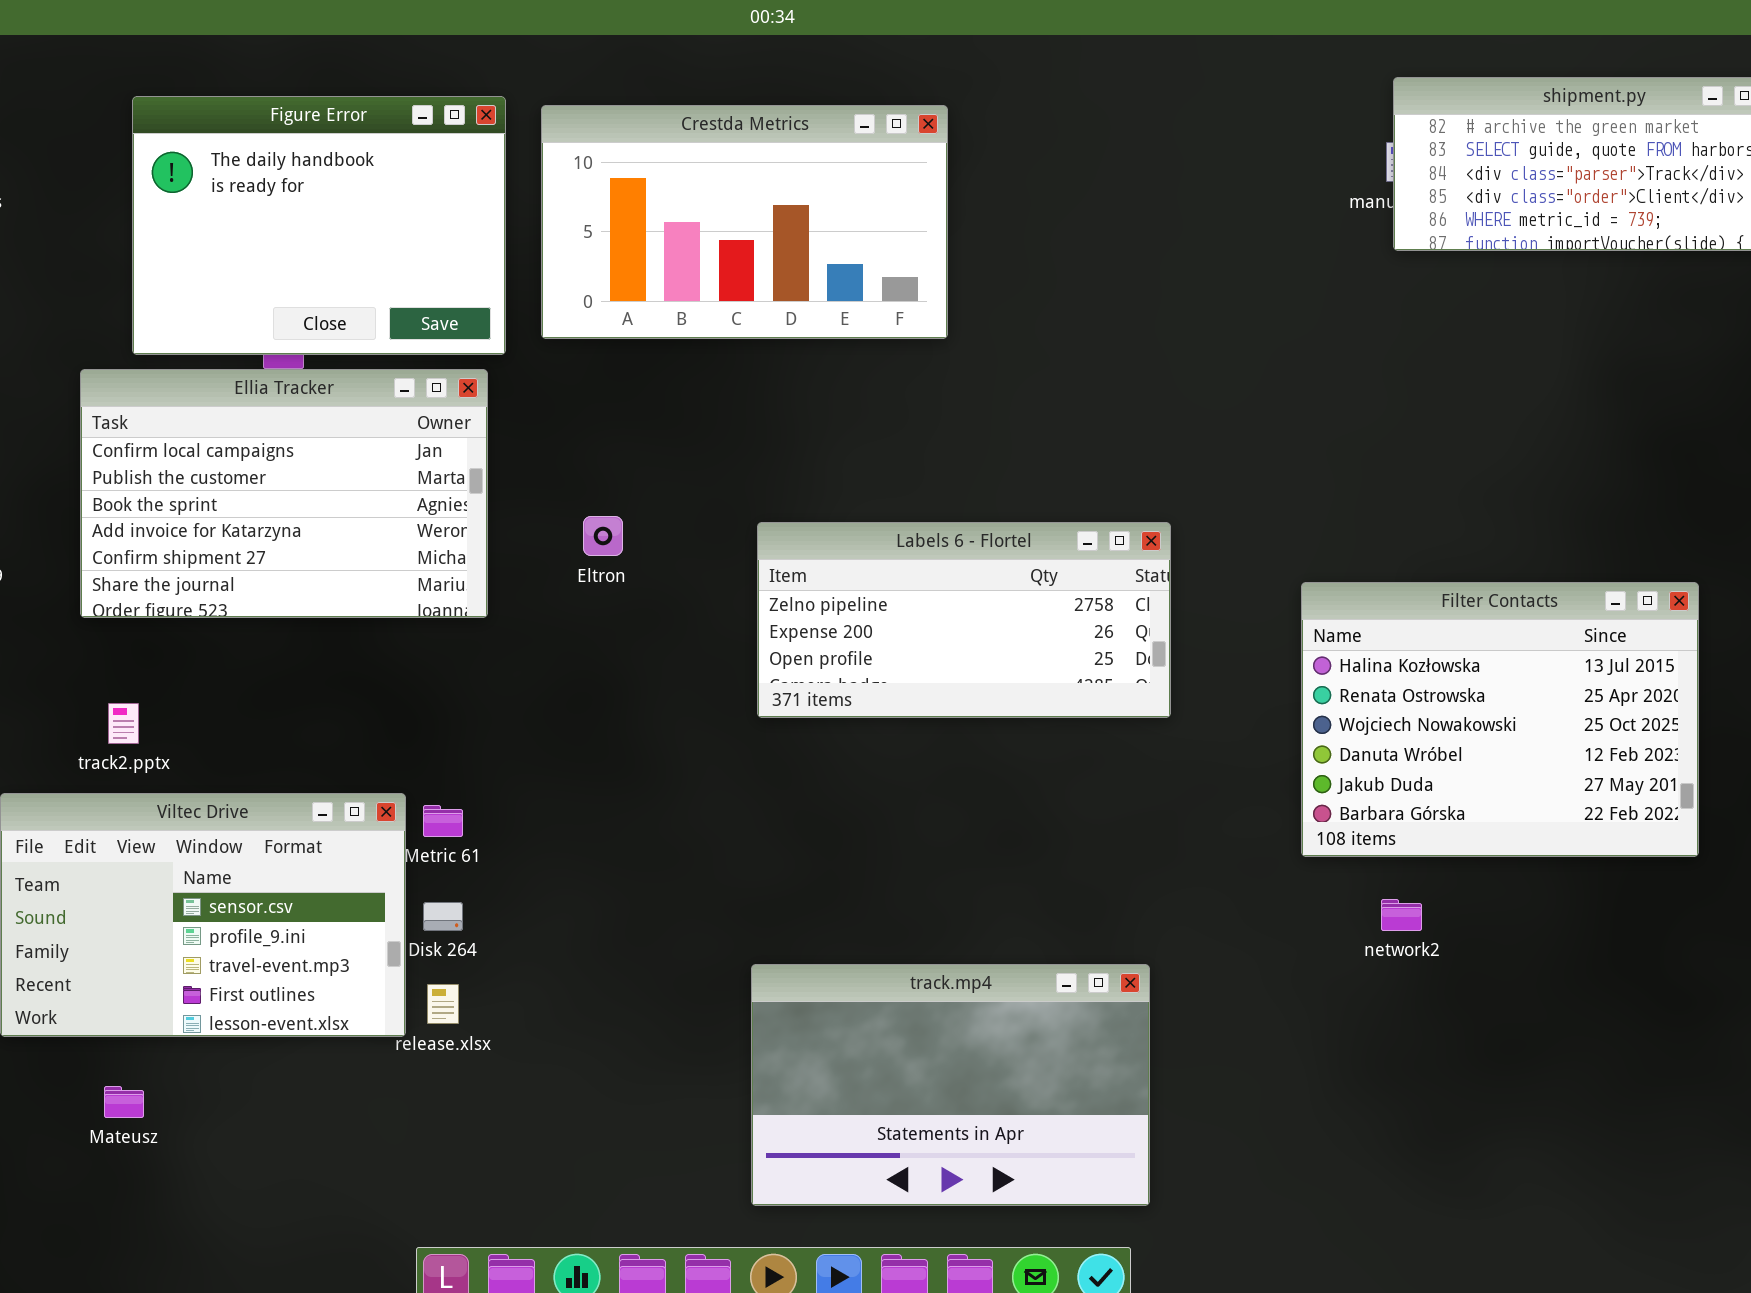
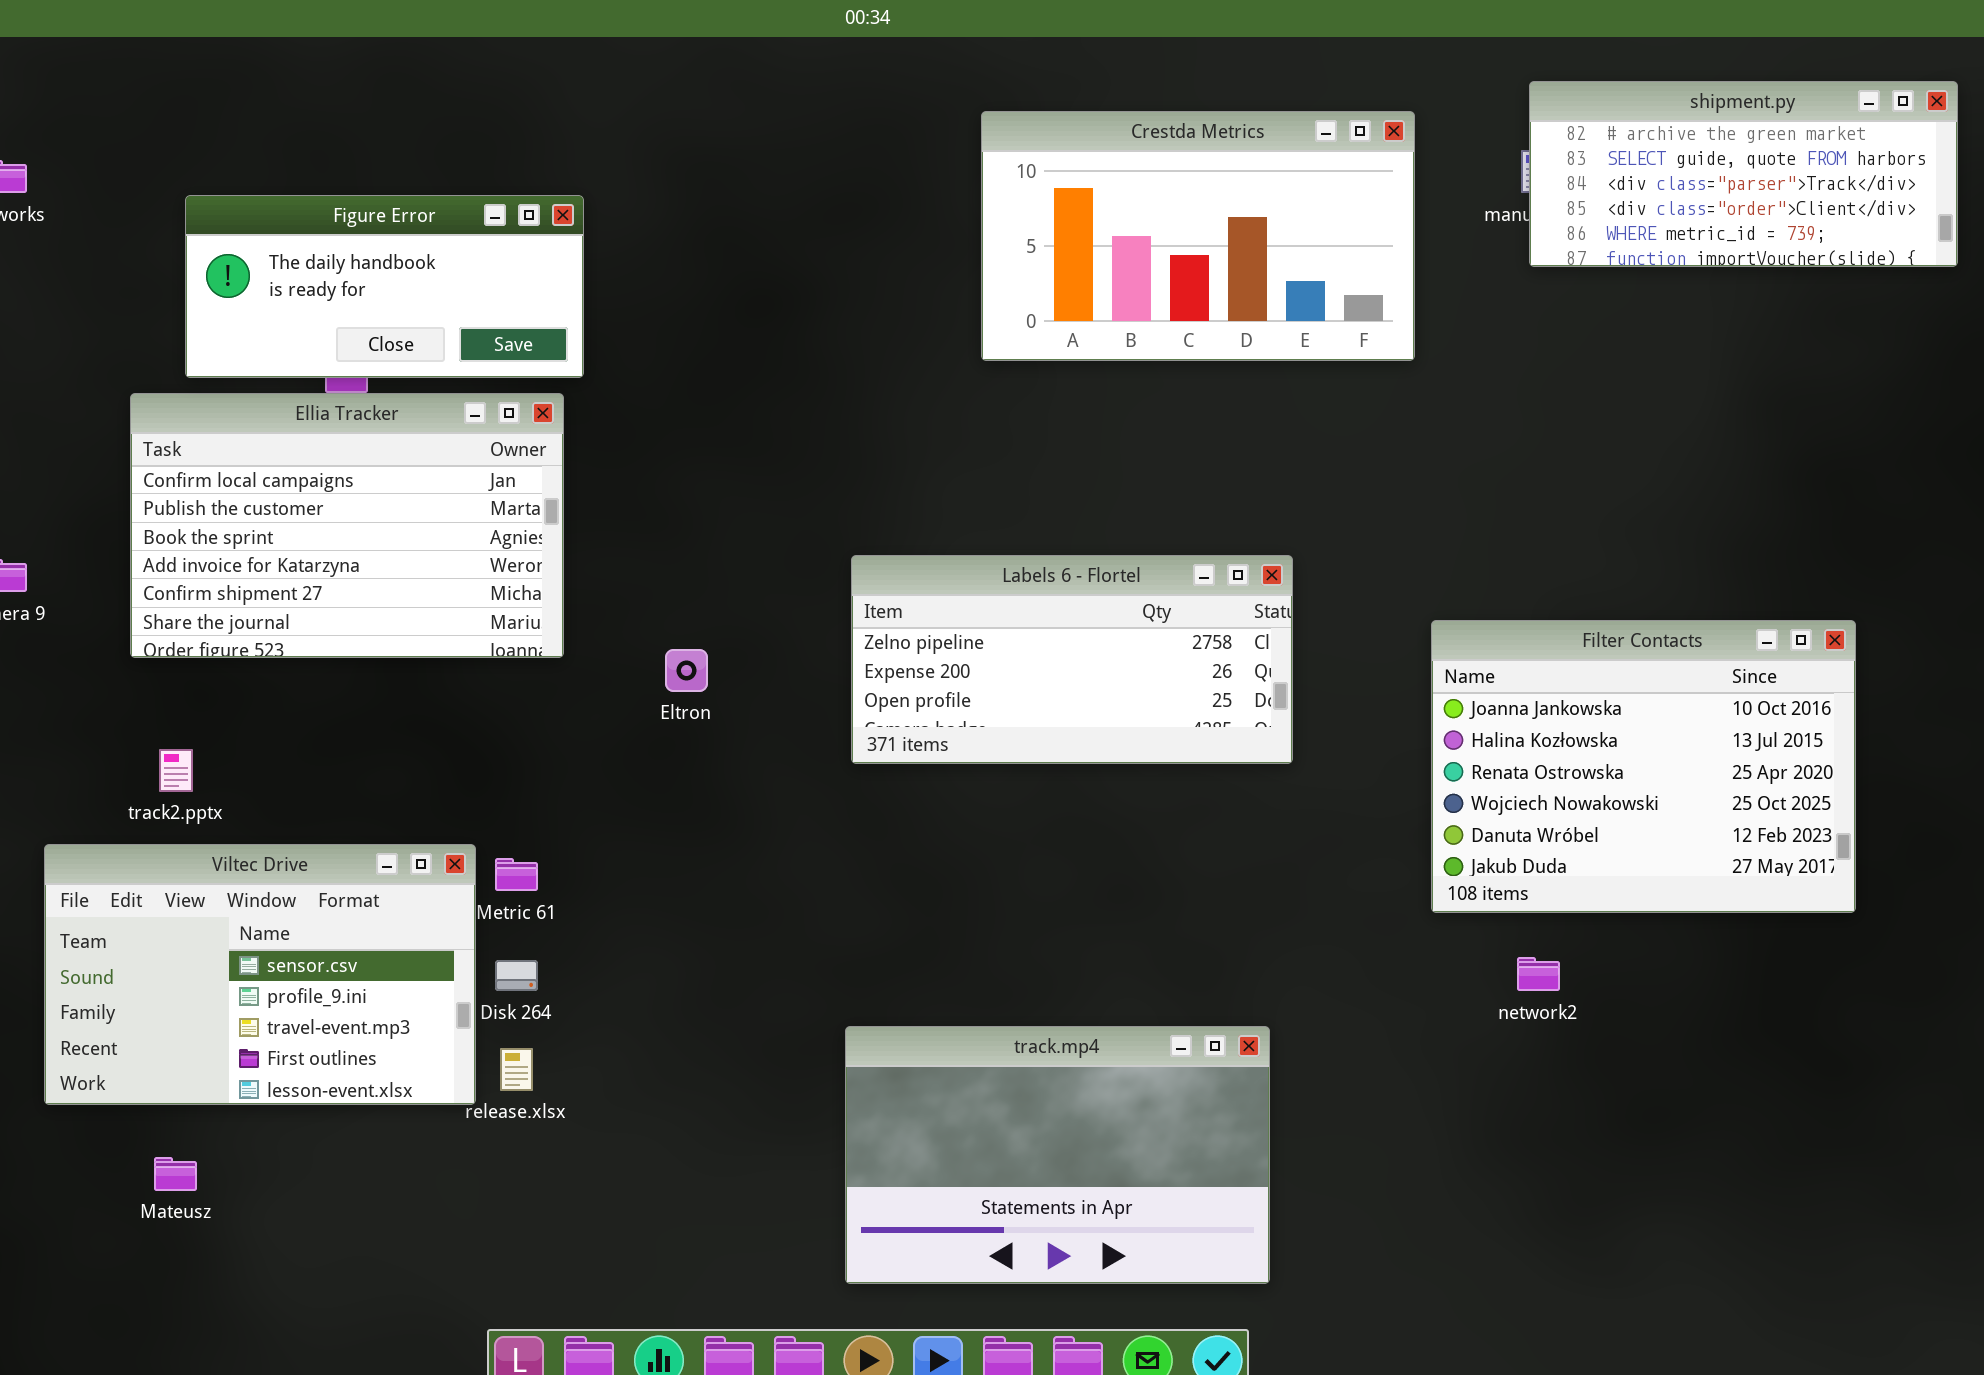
Figure Error: [132,96,506,355] -> [185,195,584,378], resized
Crestda Metrics: [541,105,948,339] -> [981,111,1415,361], moved
Eltron: [583,516,623,556] -> [665,649,708,692], moved
Filter Contacts: [1301,582,1699,857] -> [1431,620,1856,913], scrolled up 1 row

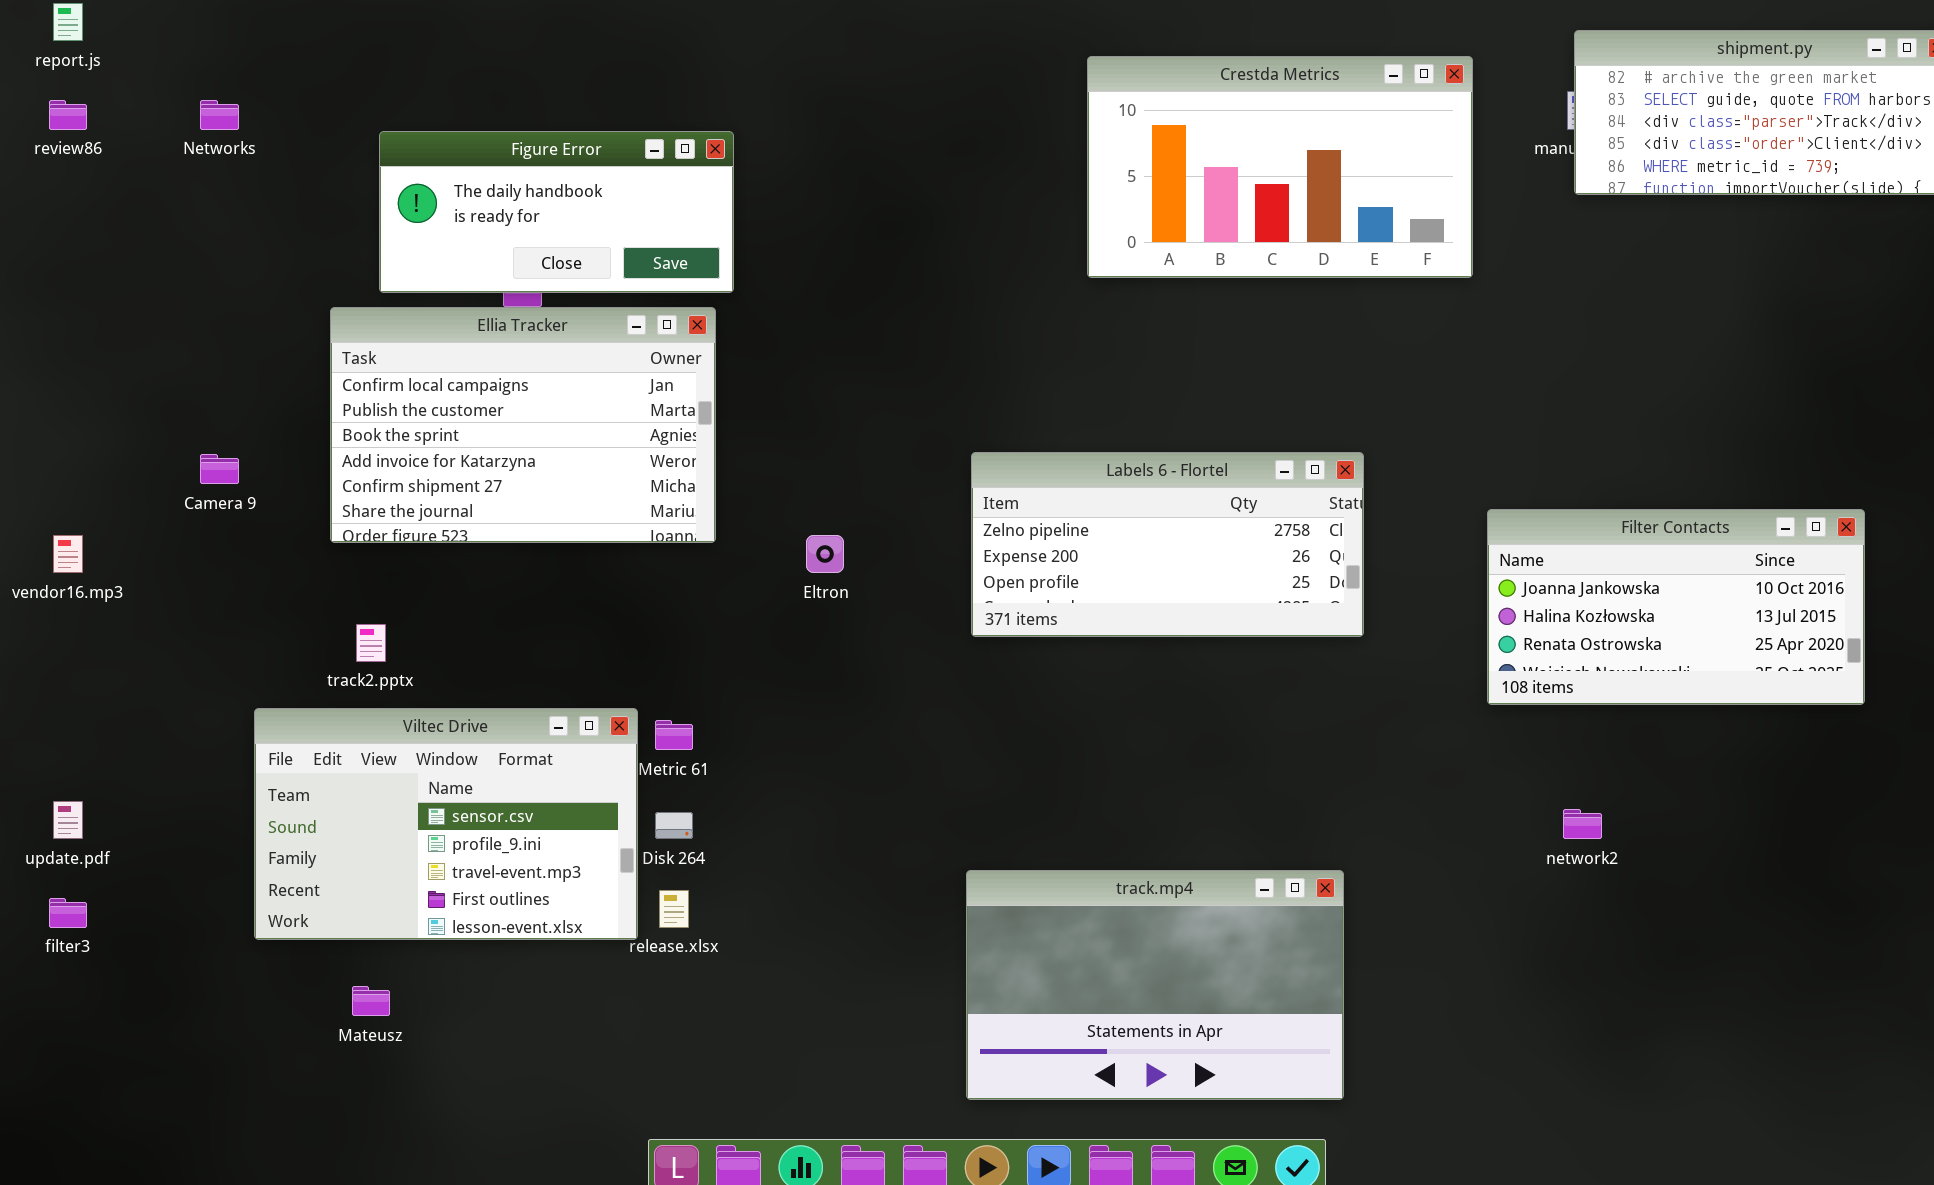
Filter Contacts: [1431,620,1856,913] -> [1487,509,1865,705], resized

